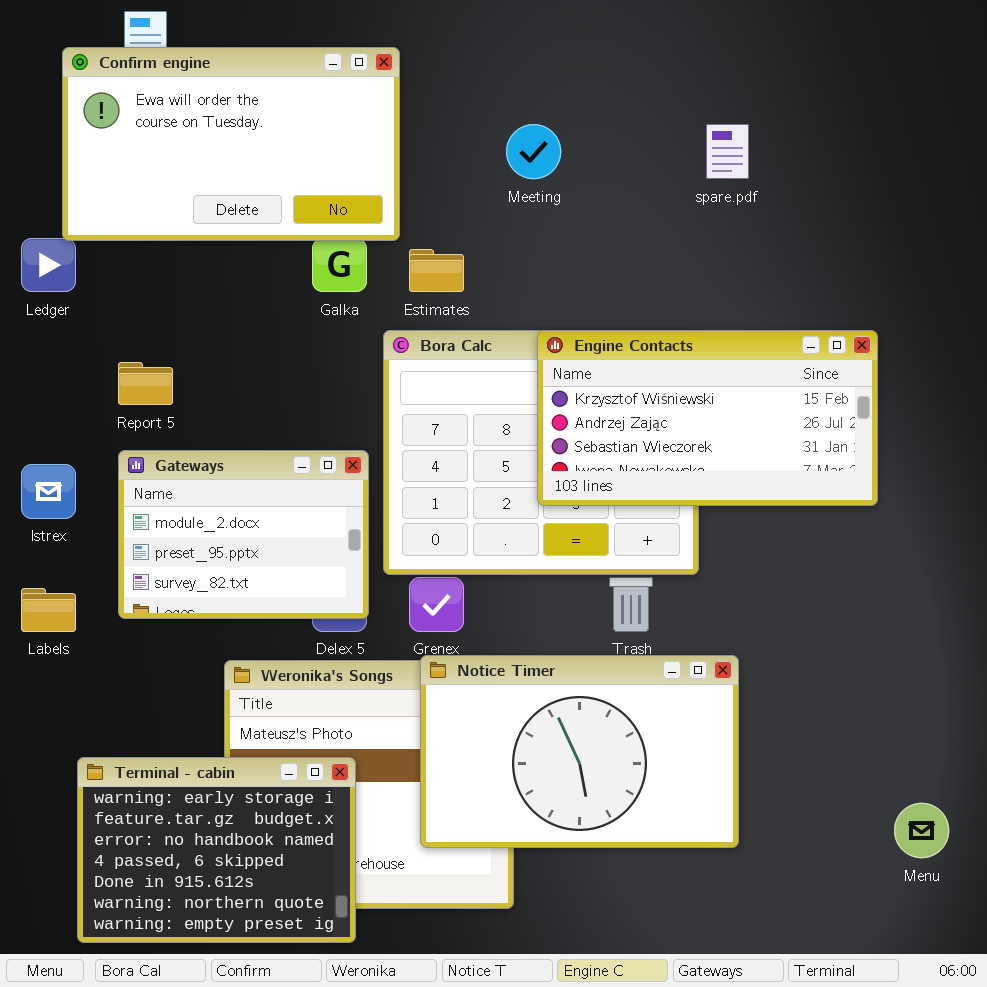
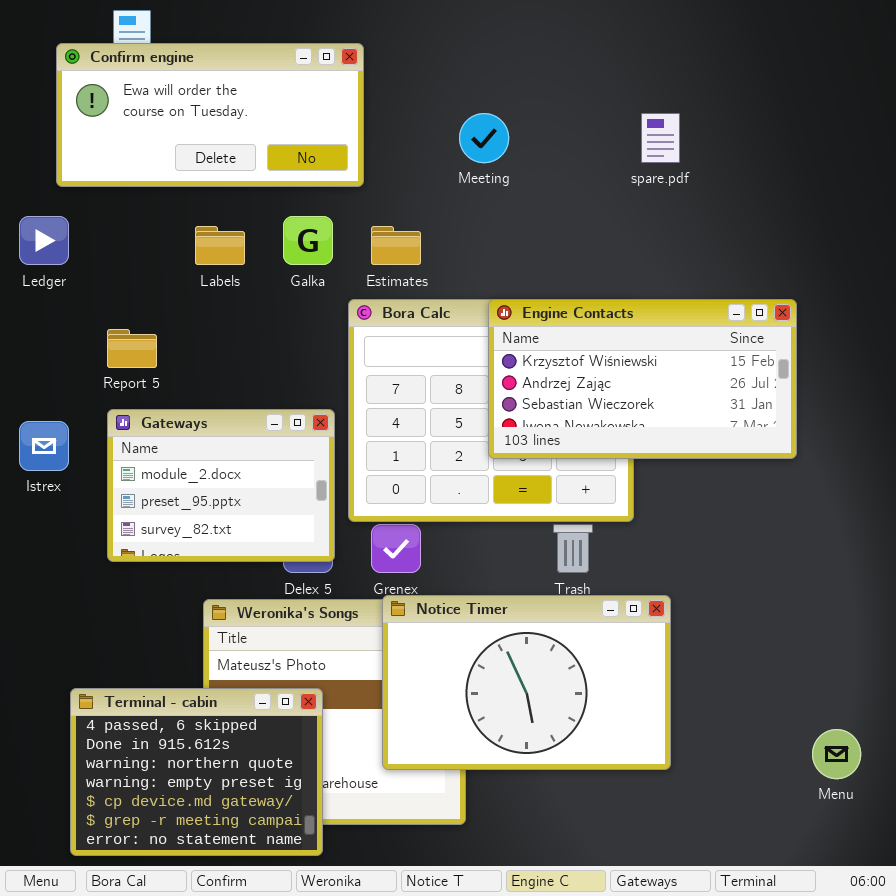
Confirm engine: [62,47,400,241] -> [56,43,364,187], resized
Labels: [21,588,76,632] -> [195,226,245,265], moved
Terminal - cabin: [77,757,356,943] -> [70,688,323,856], scrolled down 3 rows

